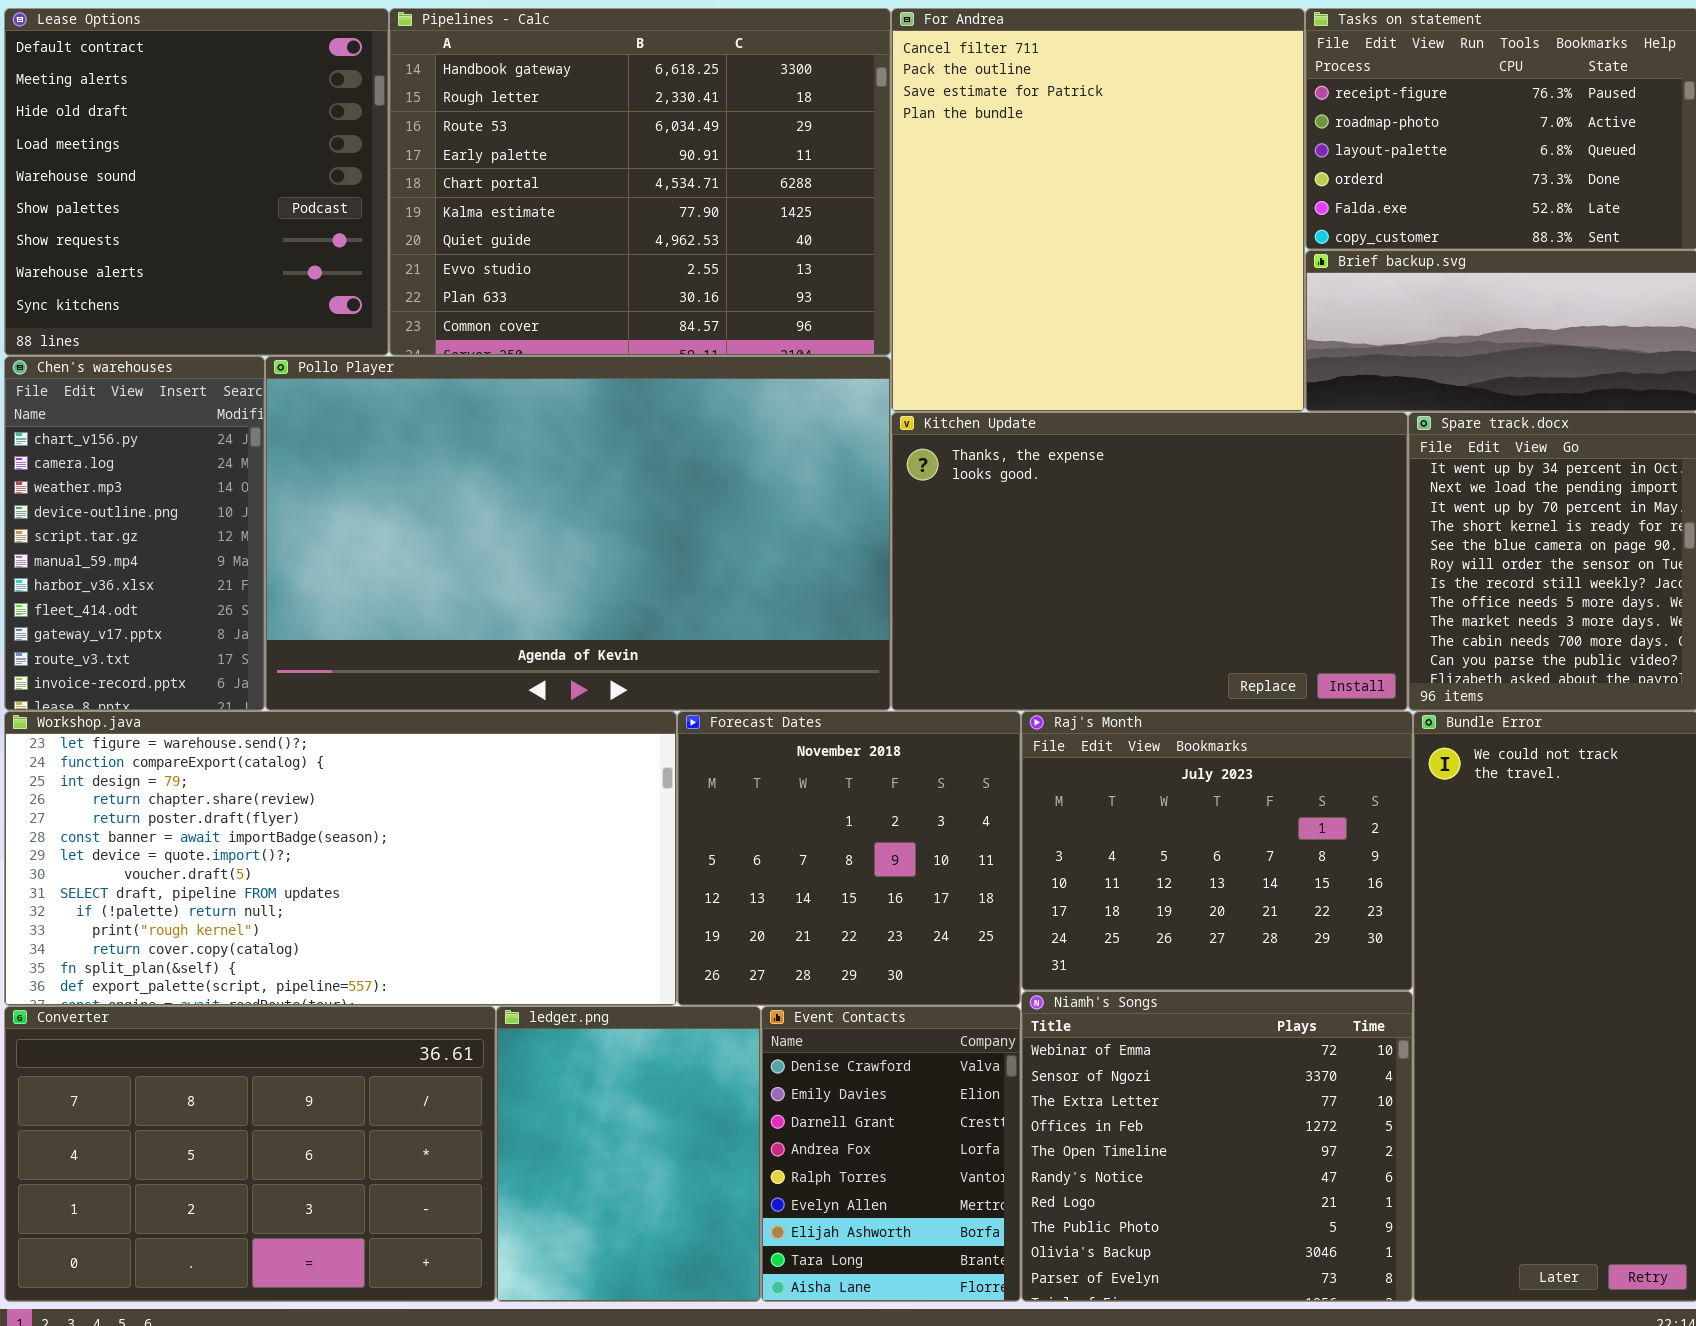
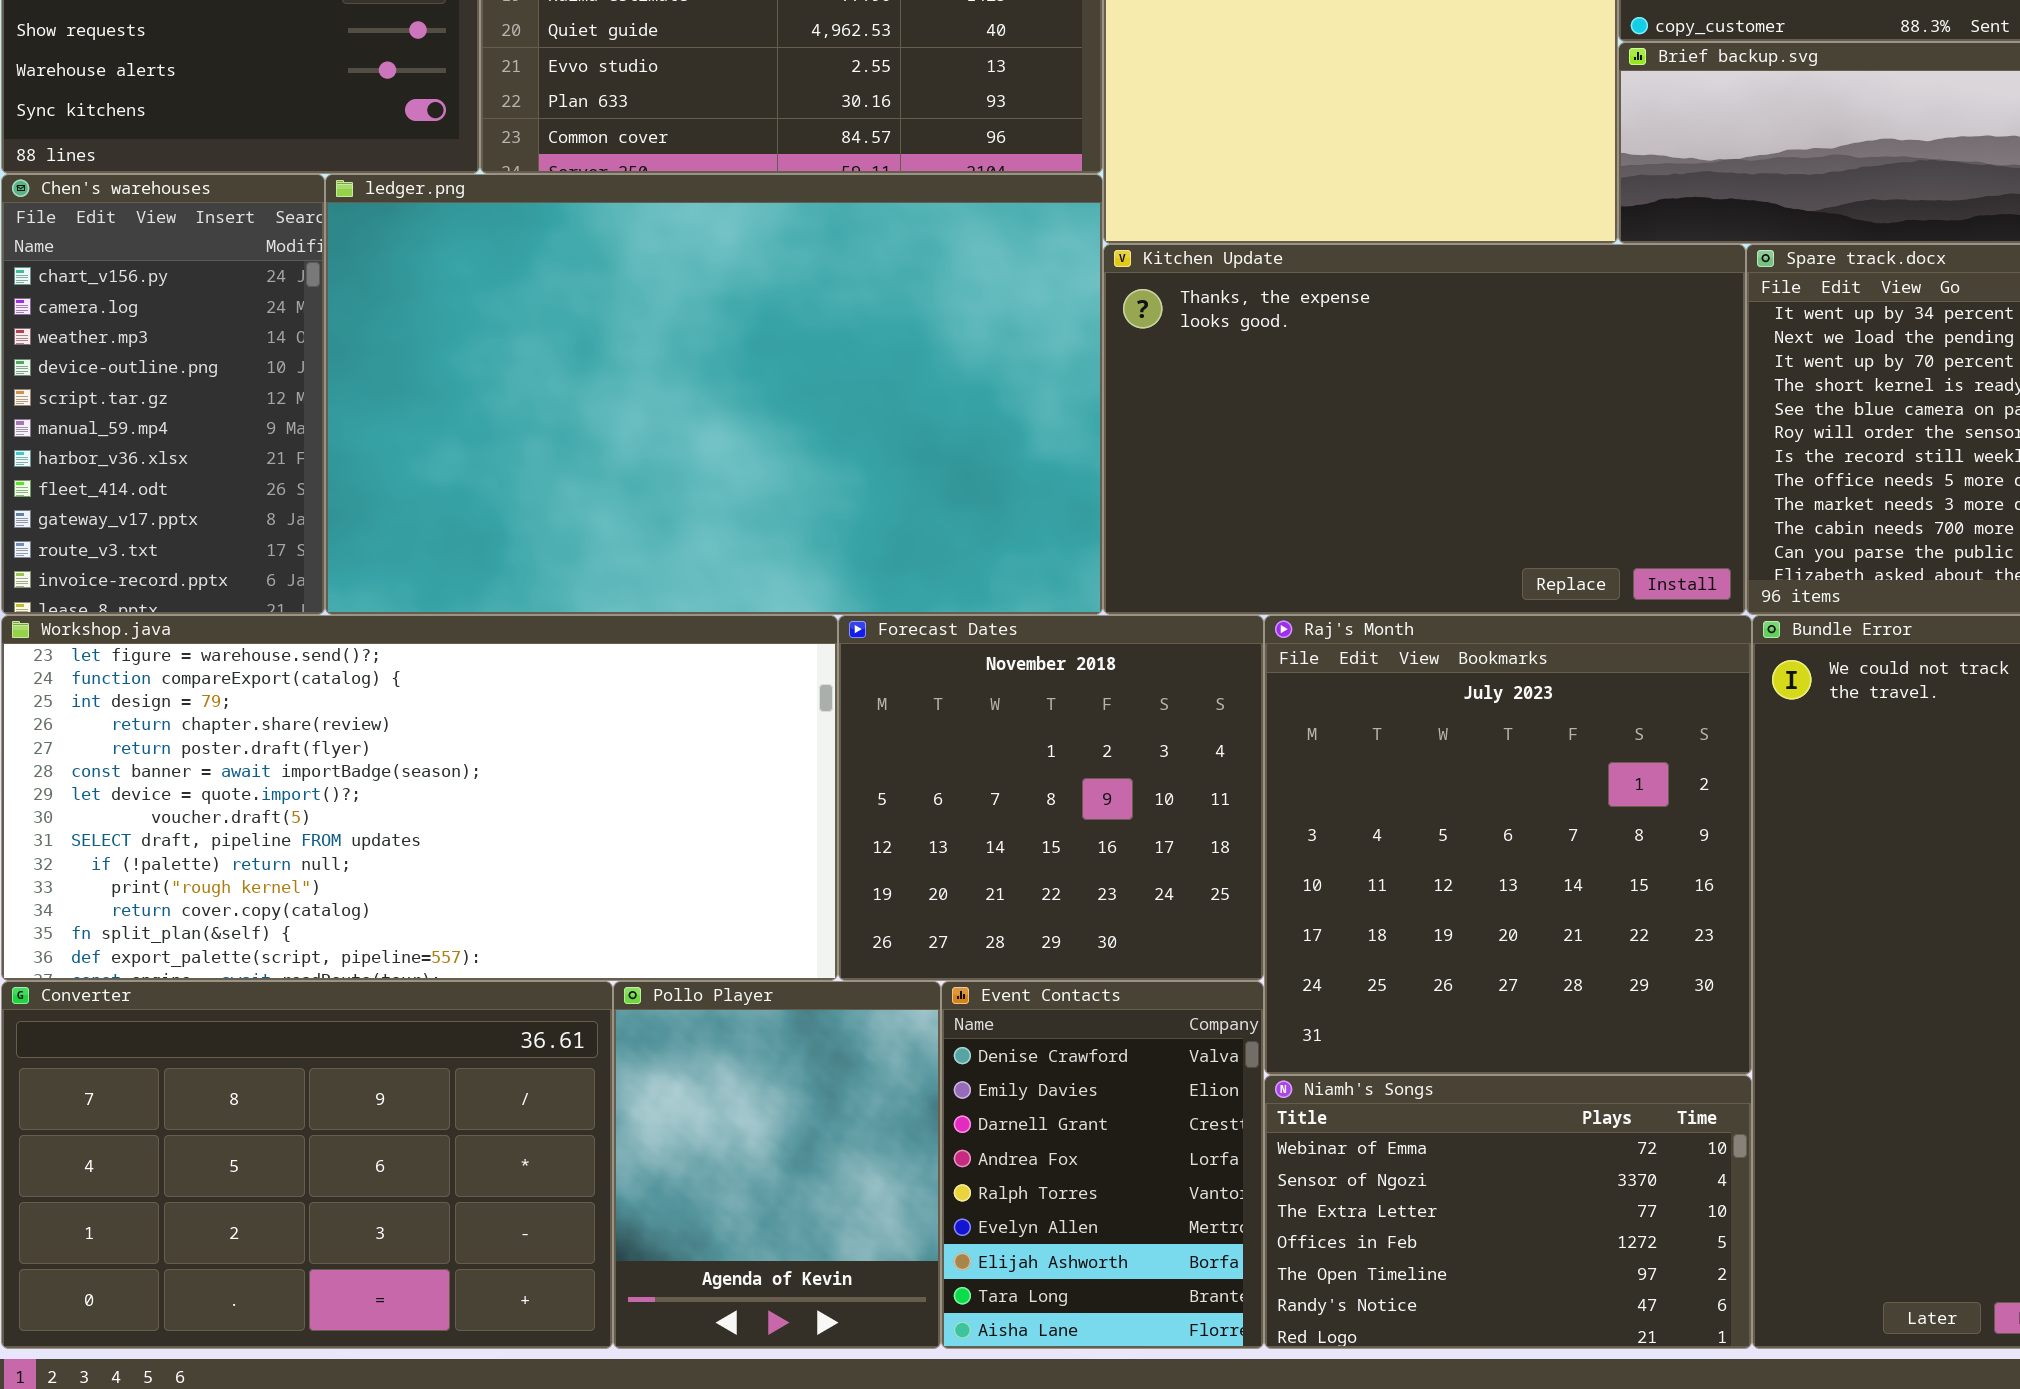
Pollo Player: [265,356,891,711] -> [613,981,941,1349], moved, resized
Raj's Month: [1021,711,1413,991] -> [1264,615,1752,1075], resized
Niamh's Songs: [1021,991,1413,1302] -> [1264,1075,1752,1349], resized
ledger.png: [496,1006,761,1302] -> [325,174,1103,615], moved, resized

